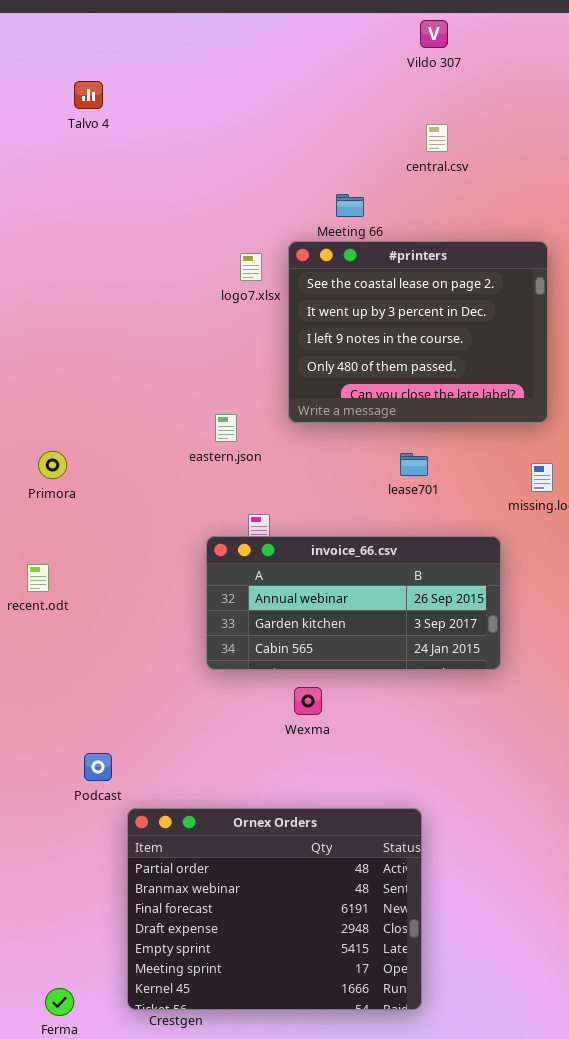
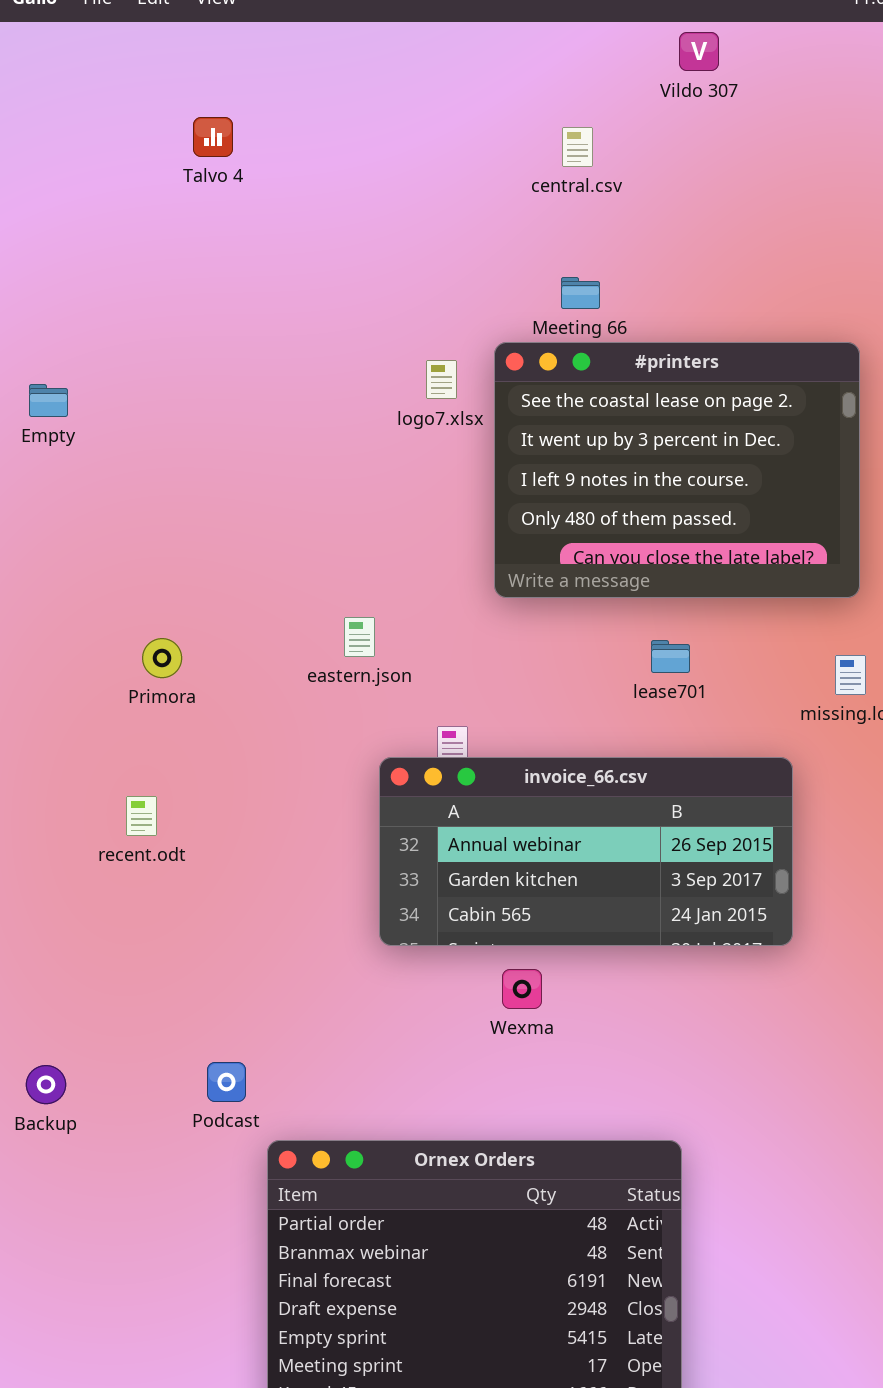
central.csv: [426,124,448,152] -> [562,127,593,167], moved
eastern.json: [215,414,237,442] -> [344,617,375,657], moved

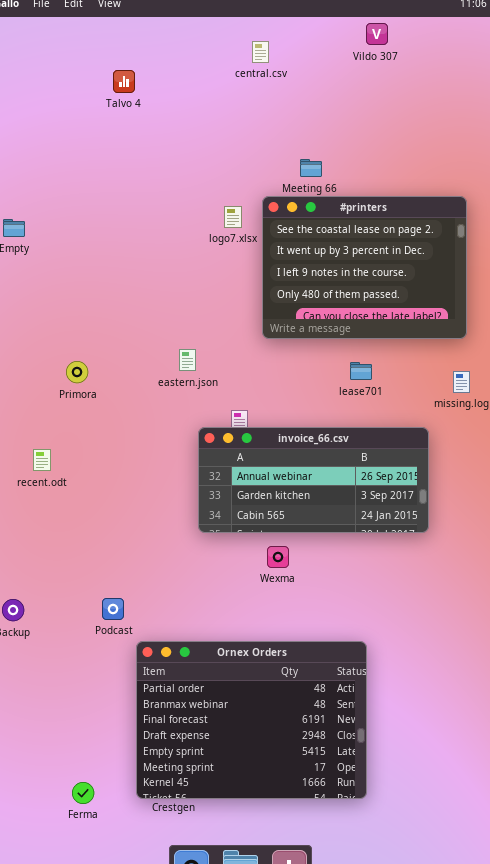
Talvo 4: [193,117,233,157] -> [113,70,135,93], moved
central.csv: [562,127,593,167] -> [252,41,269,63], moved
recent.odt: [126,796,157,836] -> [33,449,51,471], moved

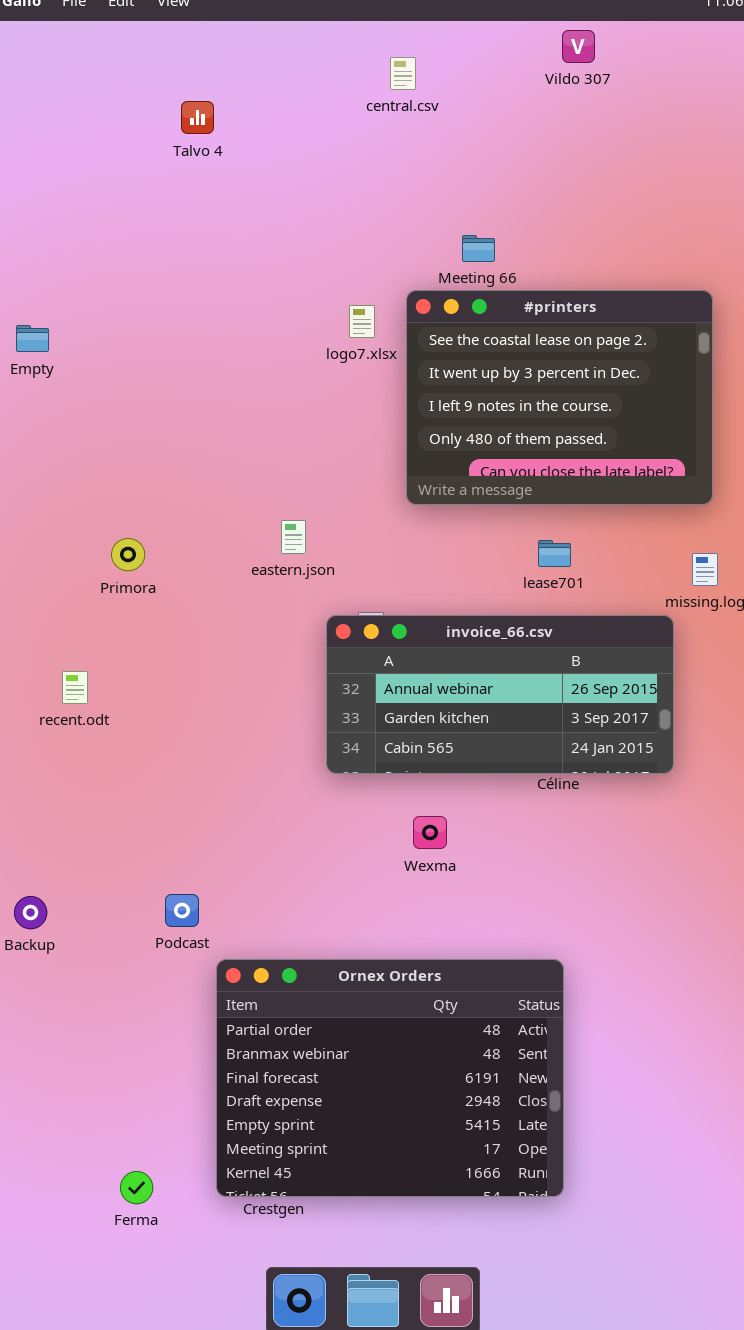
invoice_66.csv: [198,427,429,533] -> [326,615,674,774], moved

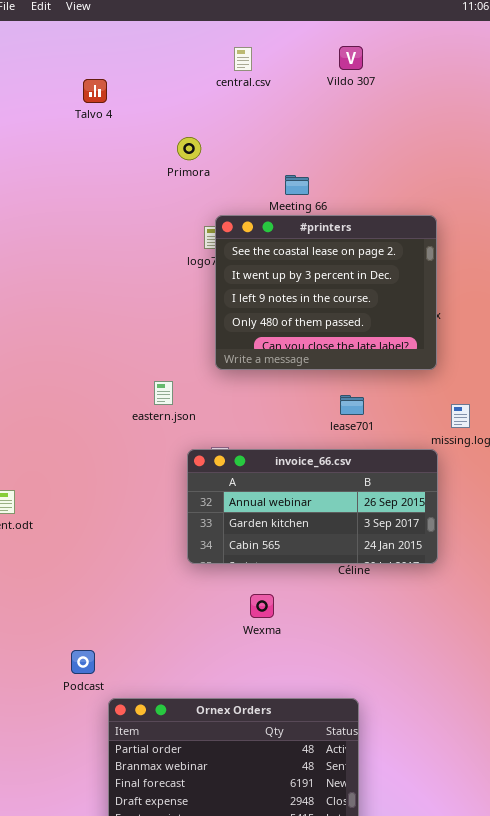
Vildo 307: [562,30,595,63] -> [339,46,363,70], moved
#printers: [406,290,713,505] -> [215,215,437,370], moved
Primora: [111,538,145,571] -> [177,137,201,160], moved

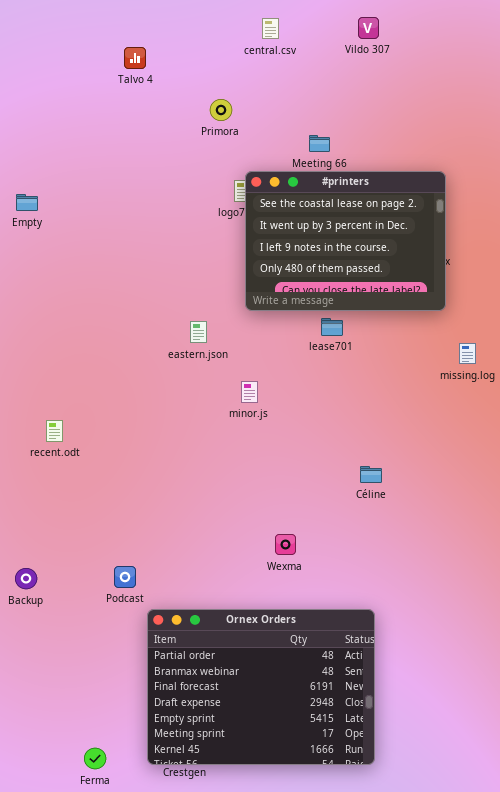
lease701: [340,395,364,415] -> [321,318,343,336], moved
invoice_66.csv: [187,449,438,564] -> none, closed
Wexma: [250,594,274,618] -> [275,534,296,555], moved

